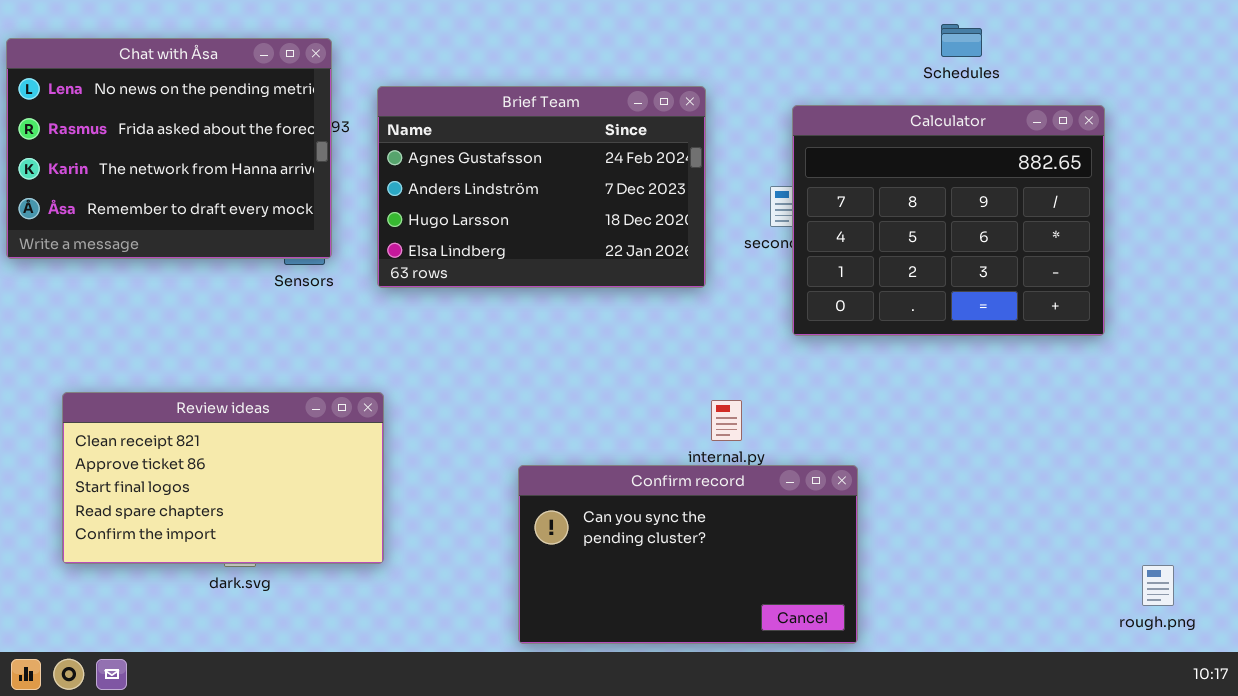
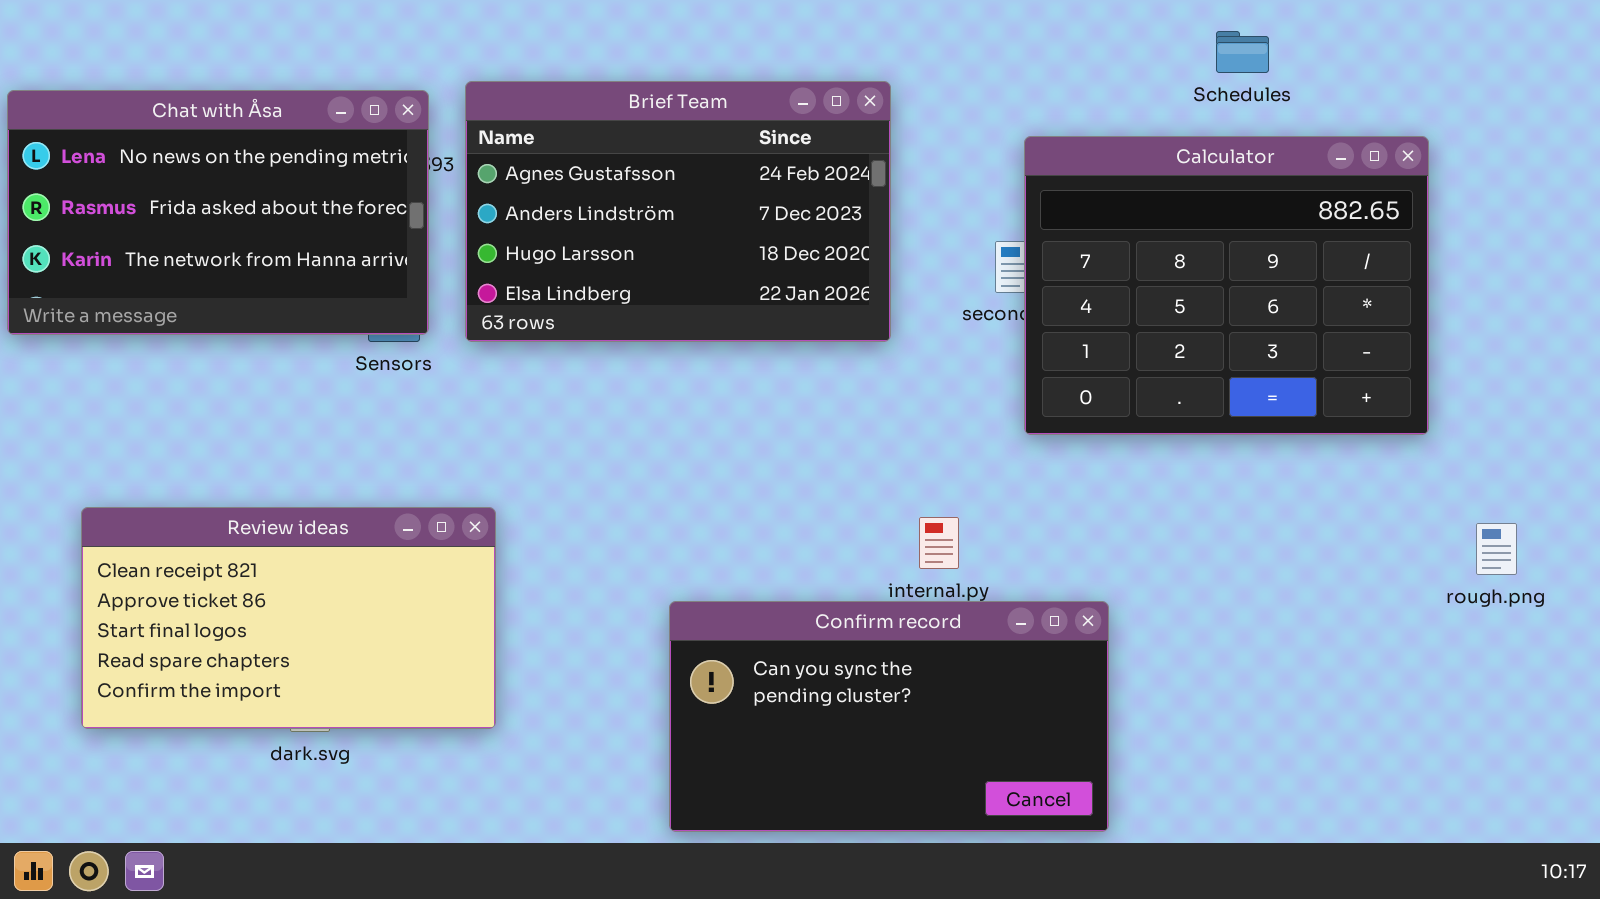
Chat with Åsa: [6,38,332,259] -> [7,90,429,335], resized
Brief Team: [377,86,706,288] -> [465,81,891,342], moved
rough.png: [1142,565,1174,606] -> [1476,523,1517,575], moved

